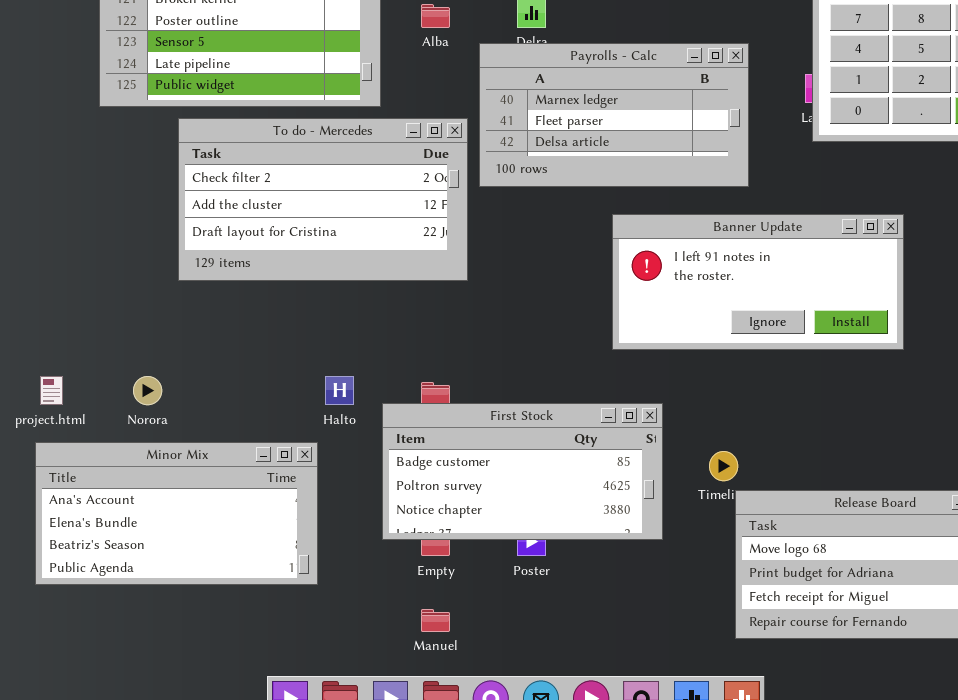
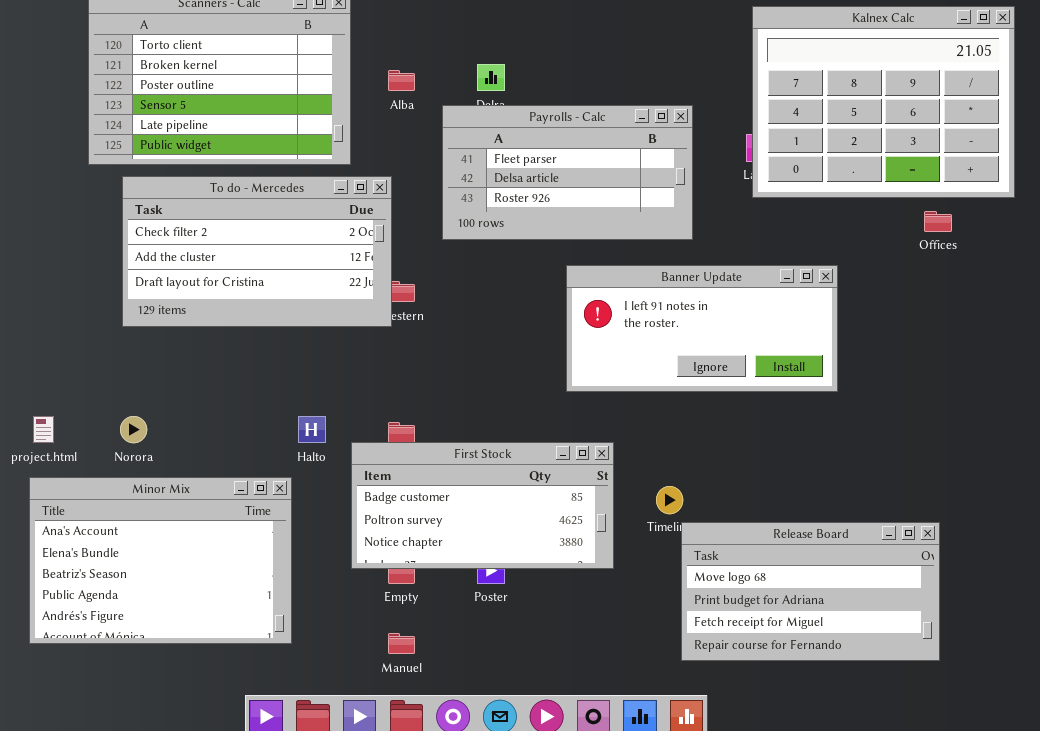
Payrolls - Calc: [479,43,749,187] -> [442,105,693,240], scrolled down 1 row
To do - Mercedes: [178,118,468,281] -> [122,176,392,327], moved
Minor Mix: [35,442,318,585] -> [29,477,292,644], resized

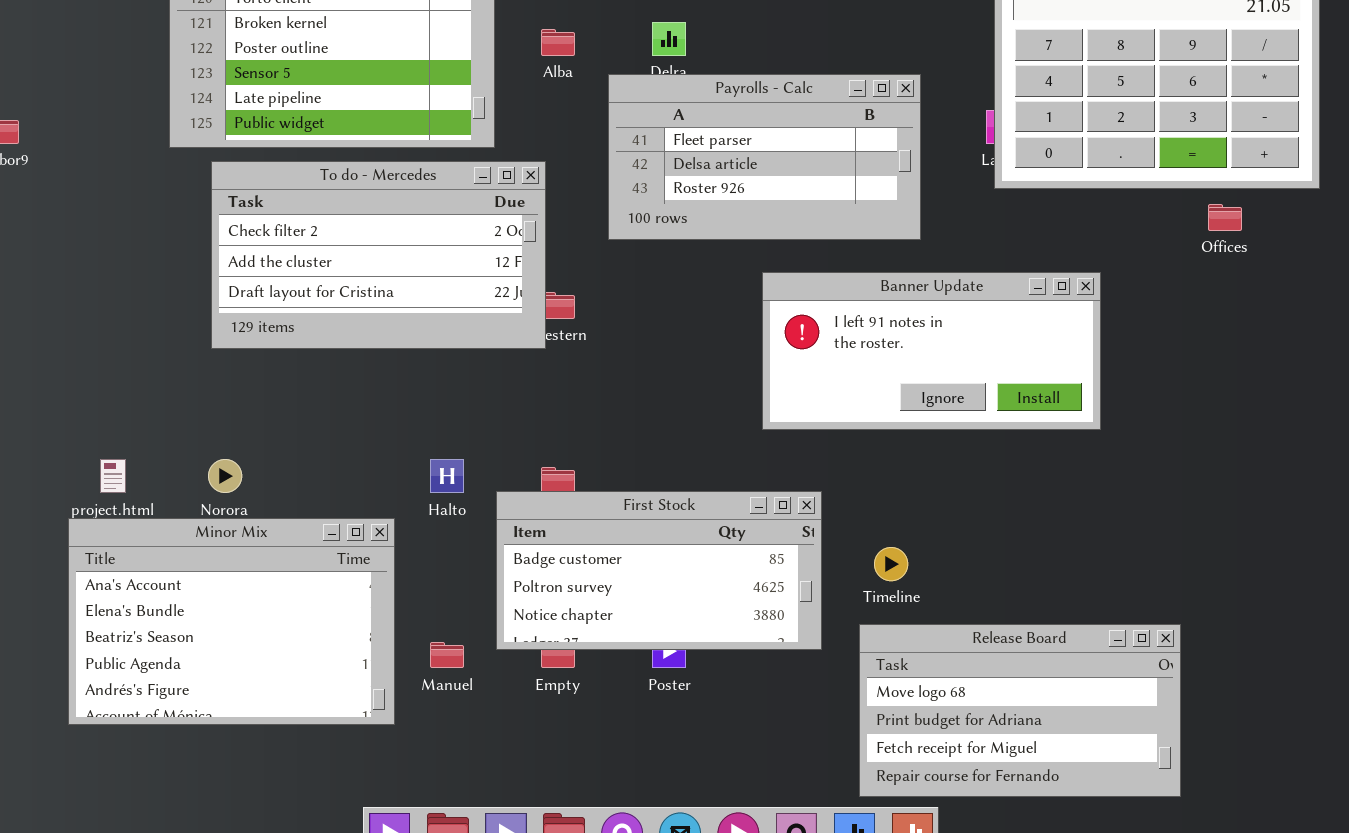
Minor Mix: [29,477,292,644] -> [68,518,395,725], moved
Release Board: [681,522,940,661] -> [859,624,1181,797], moved
Manuel: [388,633,415,654] -> [430,642,464,668], moved

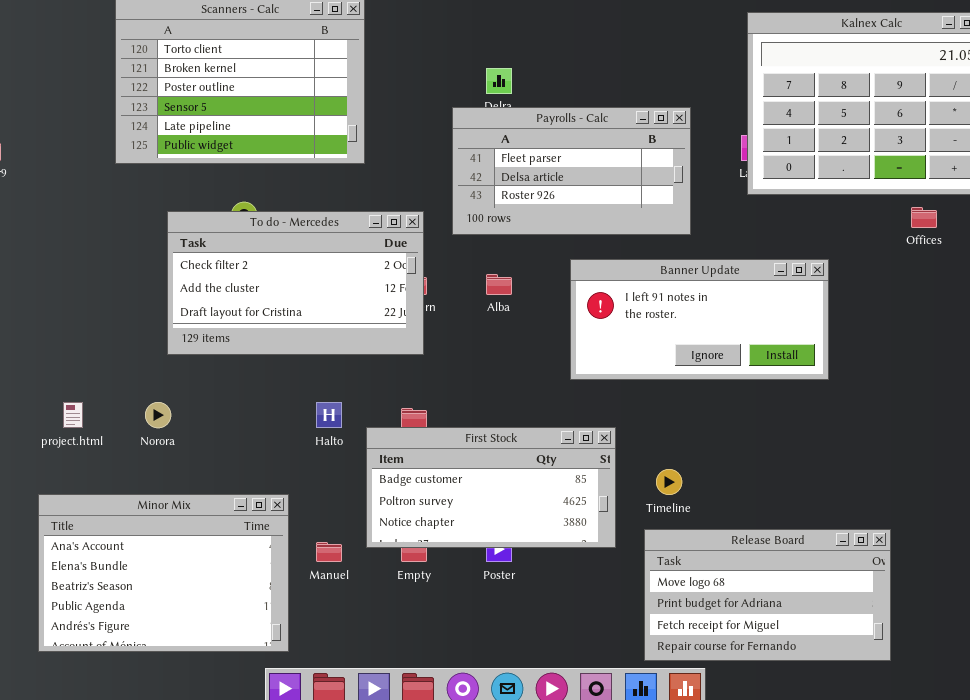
Alba: [541,29,575,56] -> [486,274,512,295], moved
To do - Mercedes: [211,161,546,349] -> [167,211,424,355], moved
Minor Mix: [68,518,395,725] -> [38,494,289,652], moved

